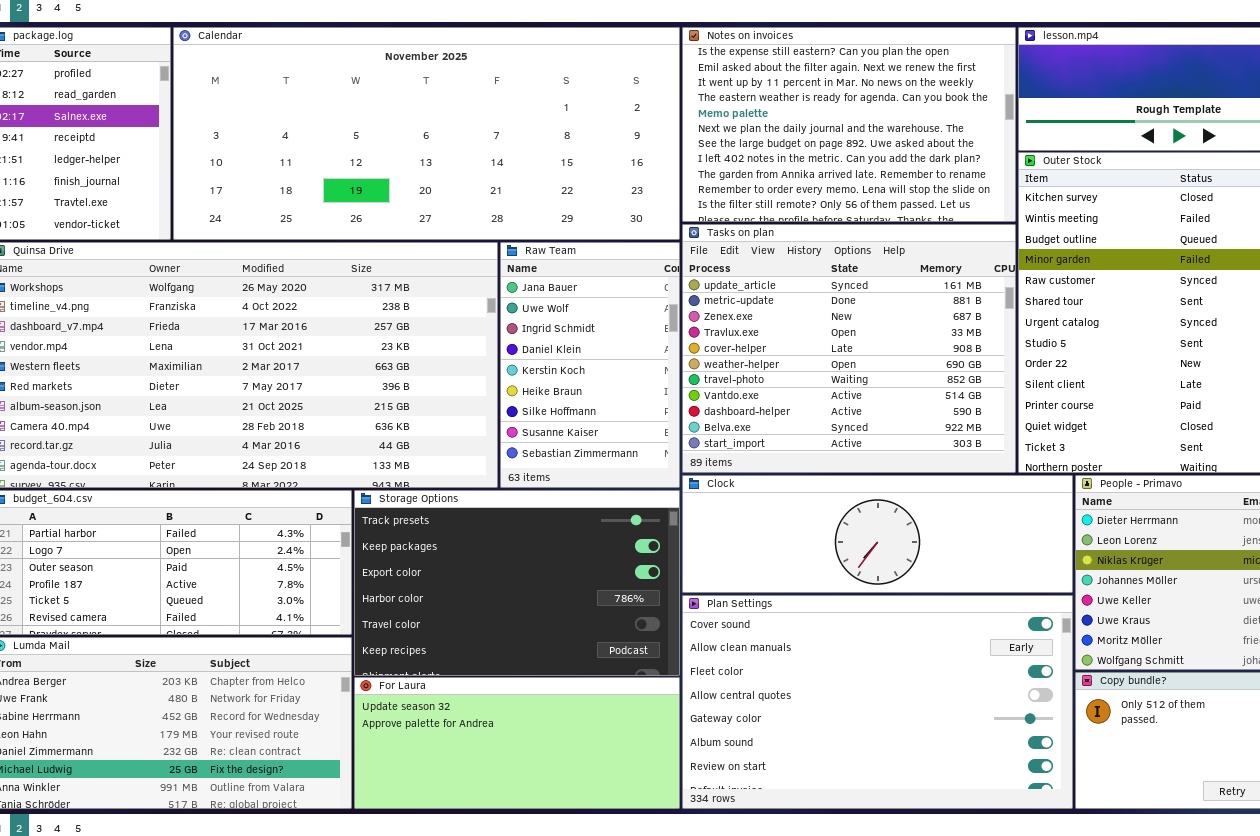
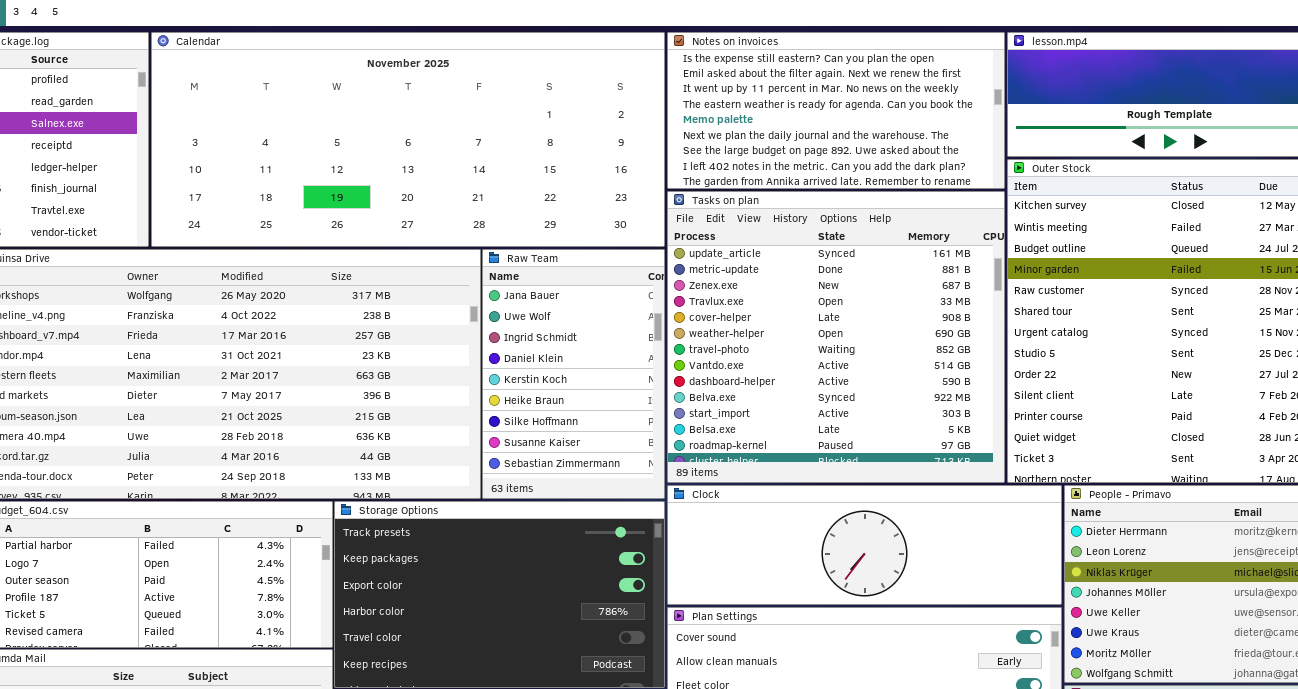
Notes on invoices: [682,27,1016,222] -> [667,32,1005,189], resized
Tasks on plan: [682,224,1016,473] -> [667,191,1005,483], resized

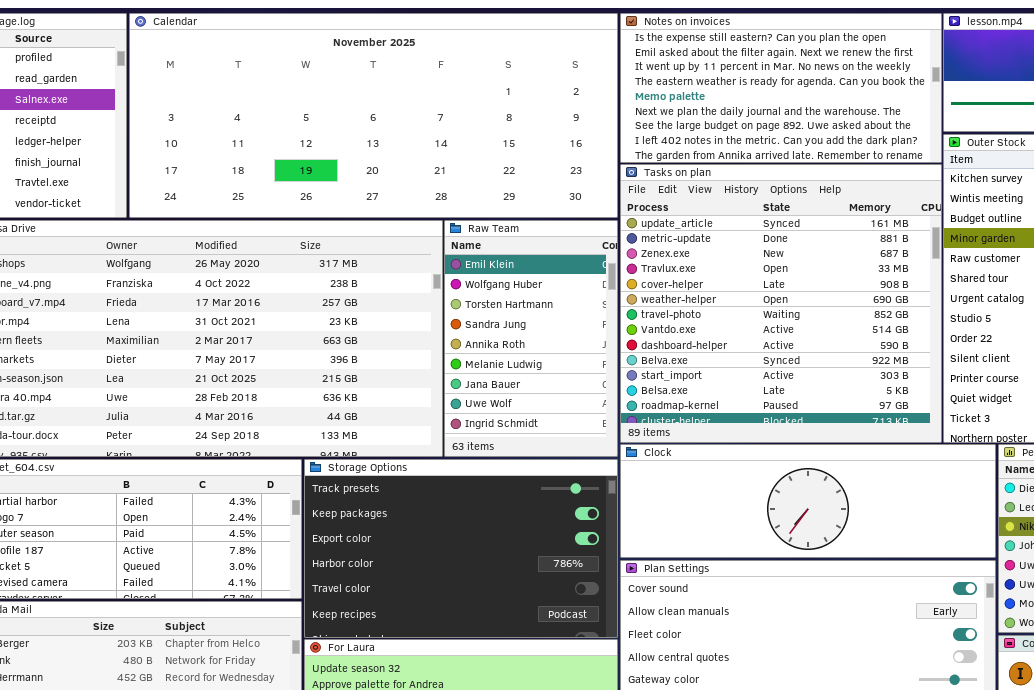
Raw Team: [482,249,665,499] -> [444,220,618,457], scrolled up 6 rows

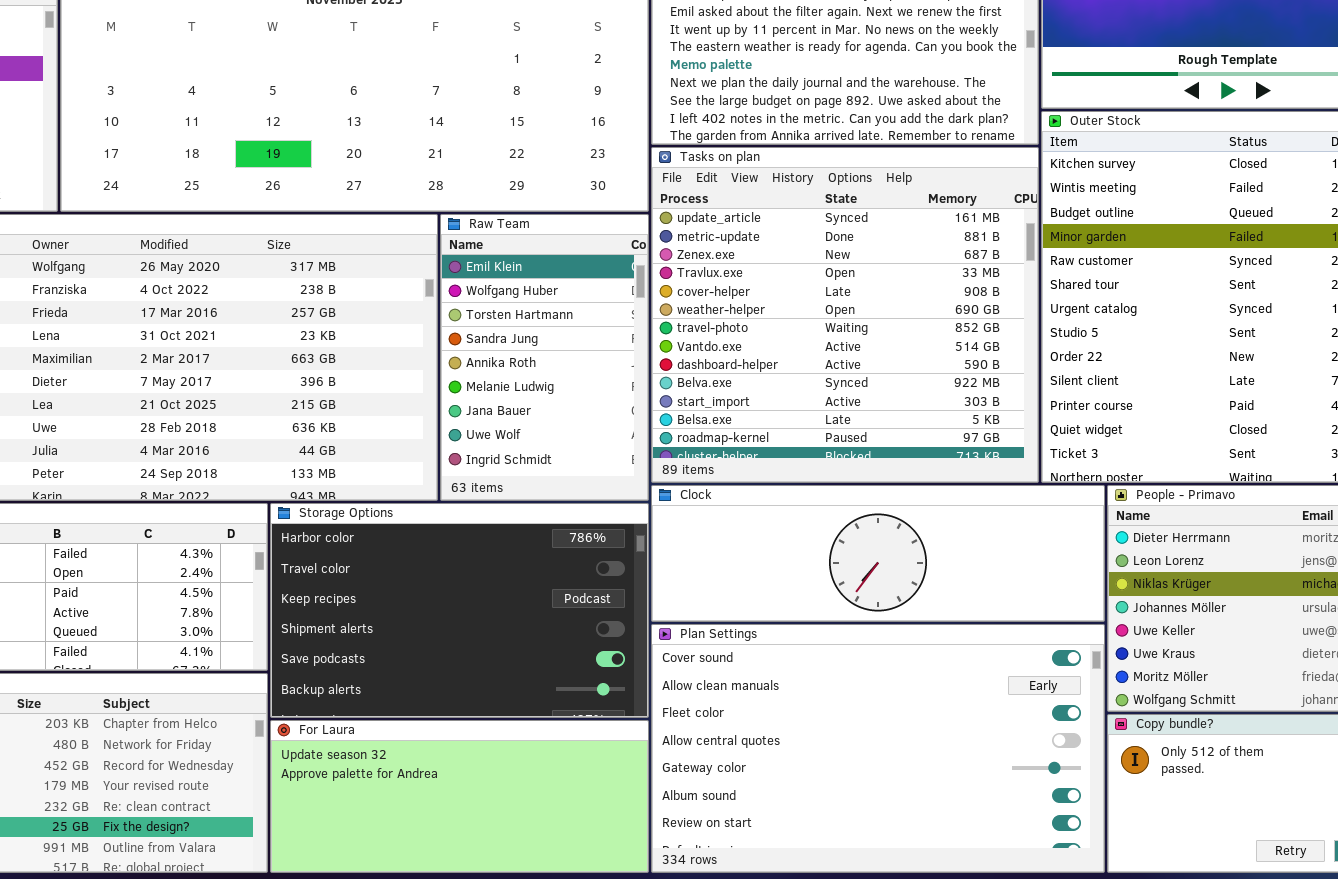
Storage Options: [304,459,618,638] -> [270,503,649,718], scrolled down 3 rows

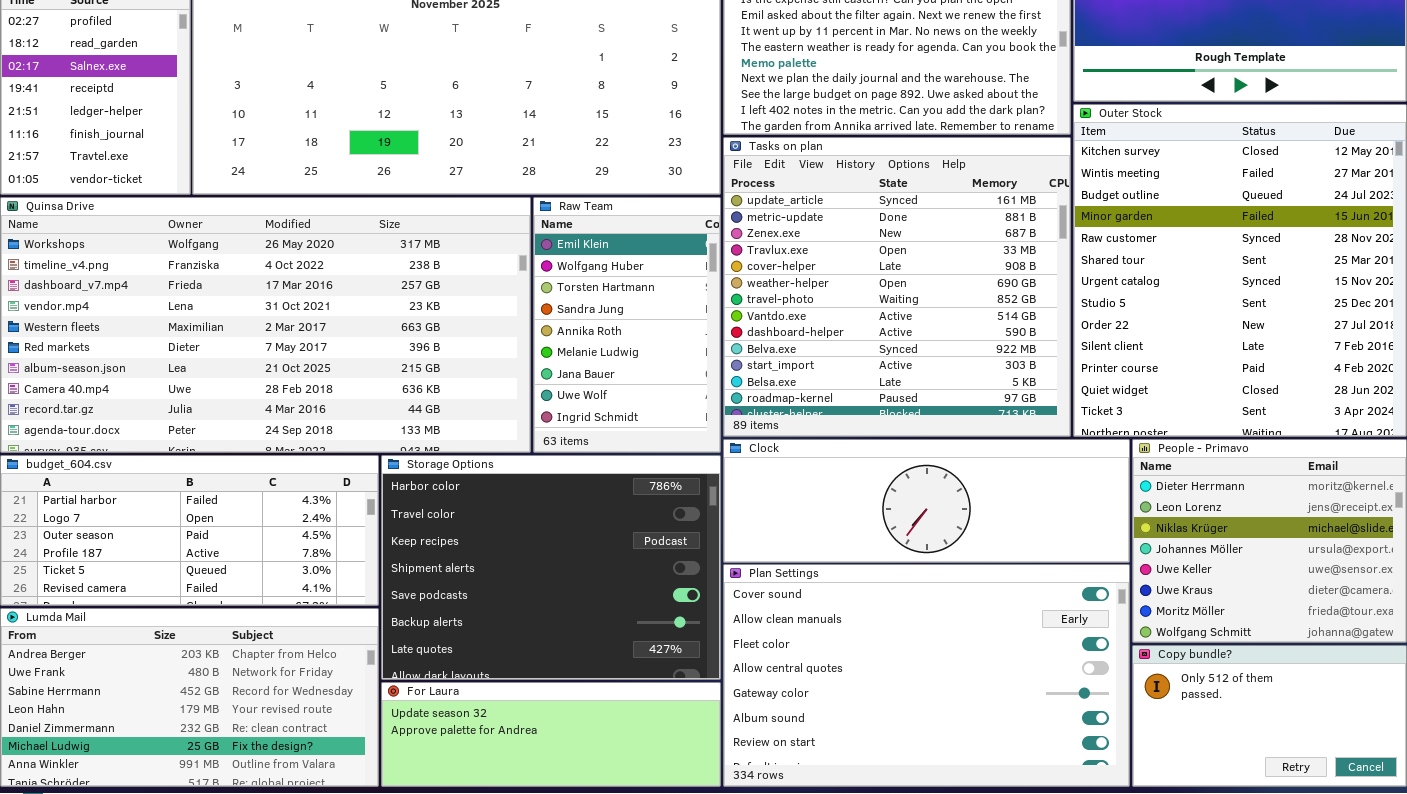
Storage Options: [270,503,649,718] -> [381,455,721,680], resized
For Laura: [270,720,649,873] -> [381,682,721,787], resized

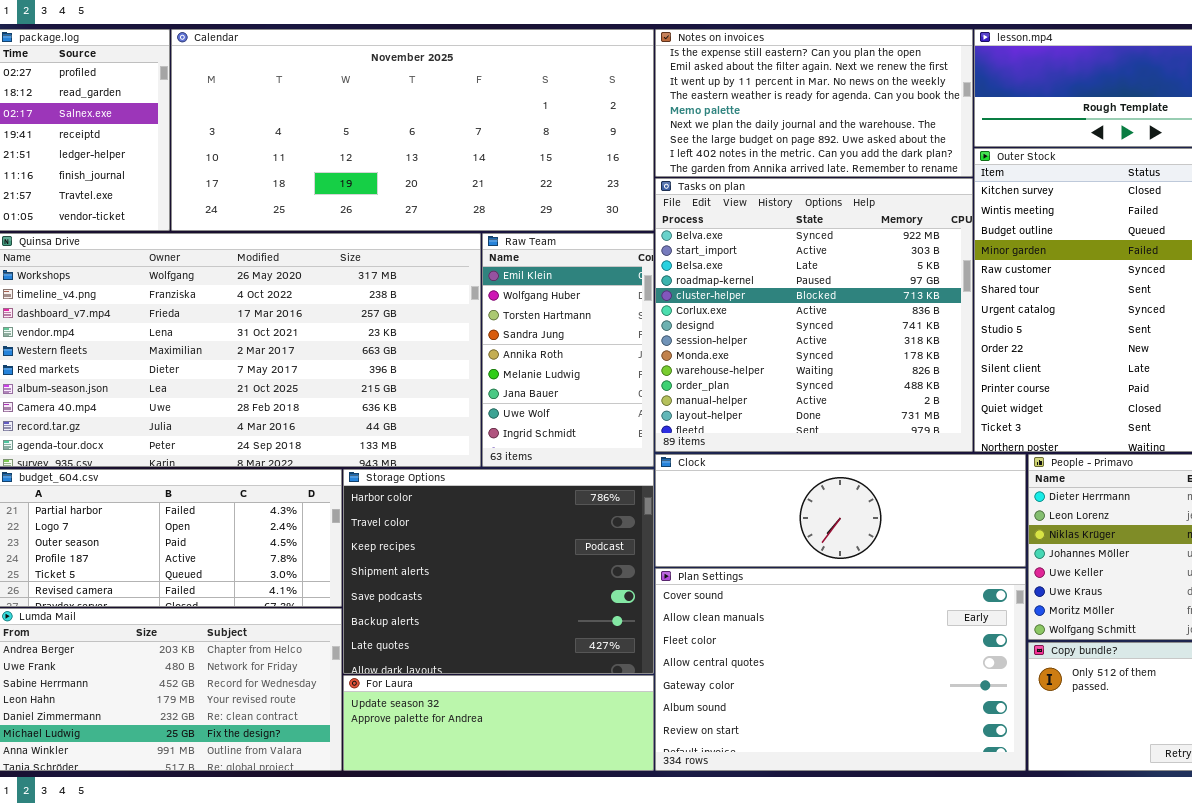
Tasks on plan: [723,137,1071,437] -> [655,178,973,452], scrolled down 9 rows

